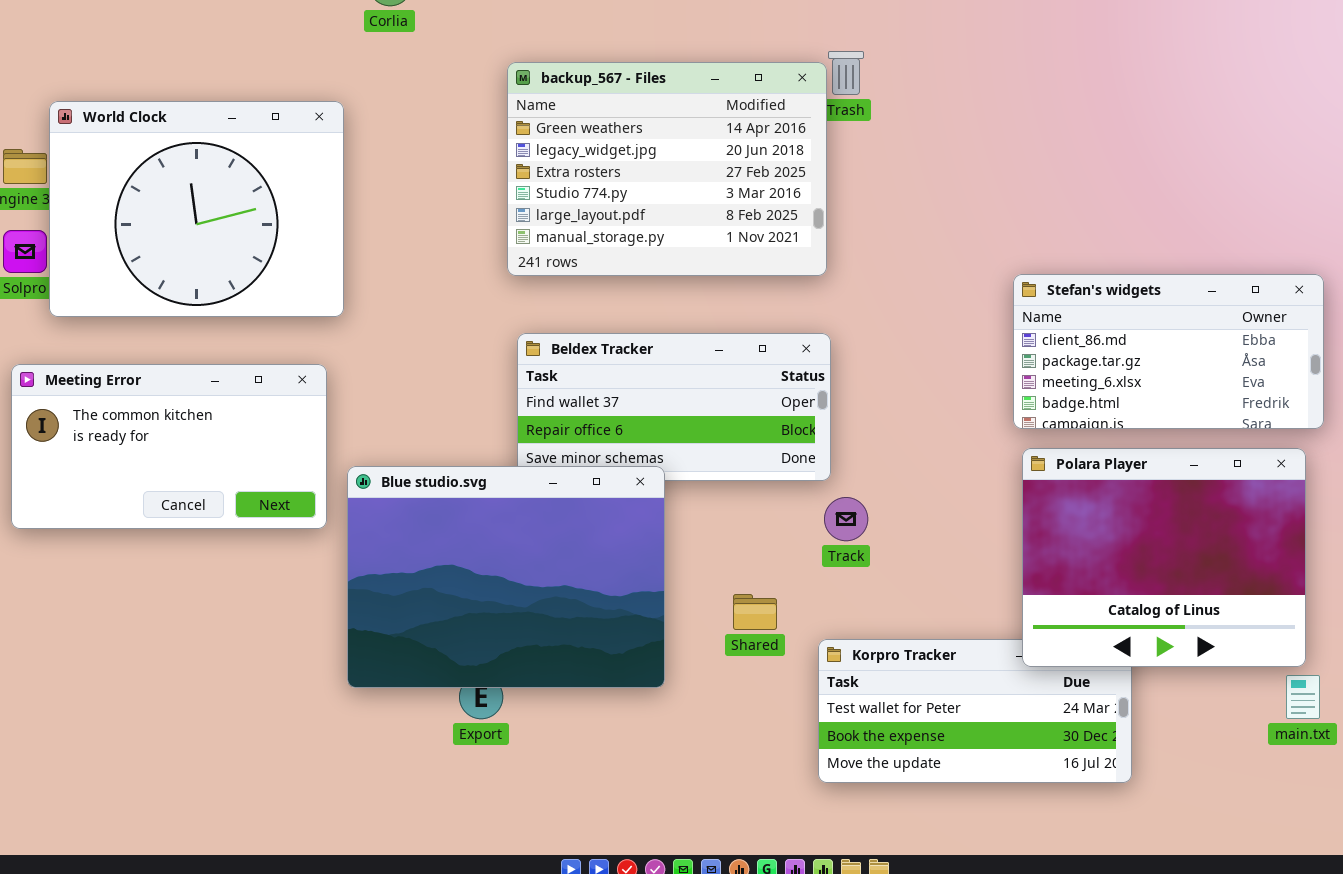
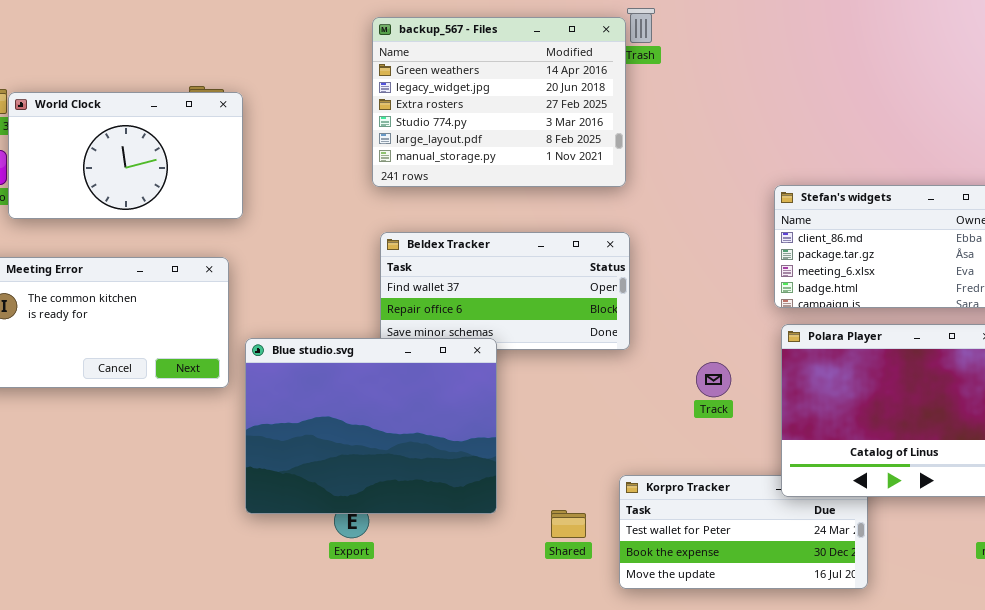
World Clock: [49,101,344,317] -> [8,92,243,219], resized
Track: [824,497,868,541] -> [696,362,731,397], moved
Shared: [733,594,777,630] -> [551,510,586,538], moved

